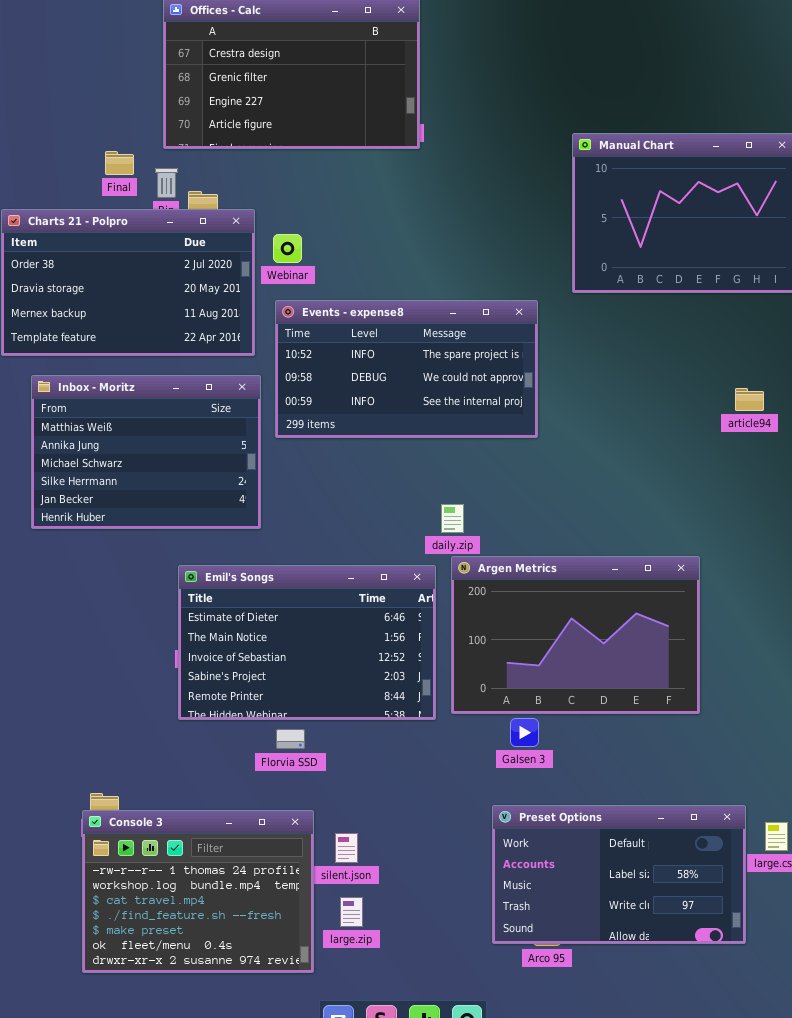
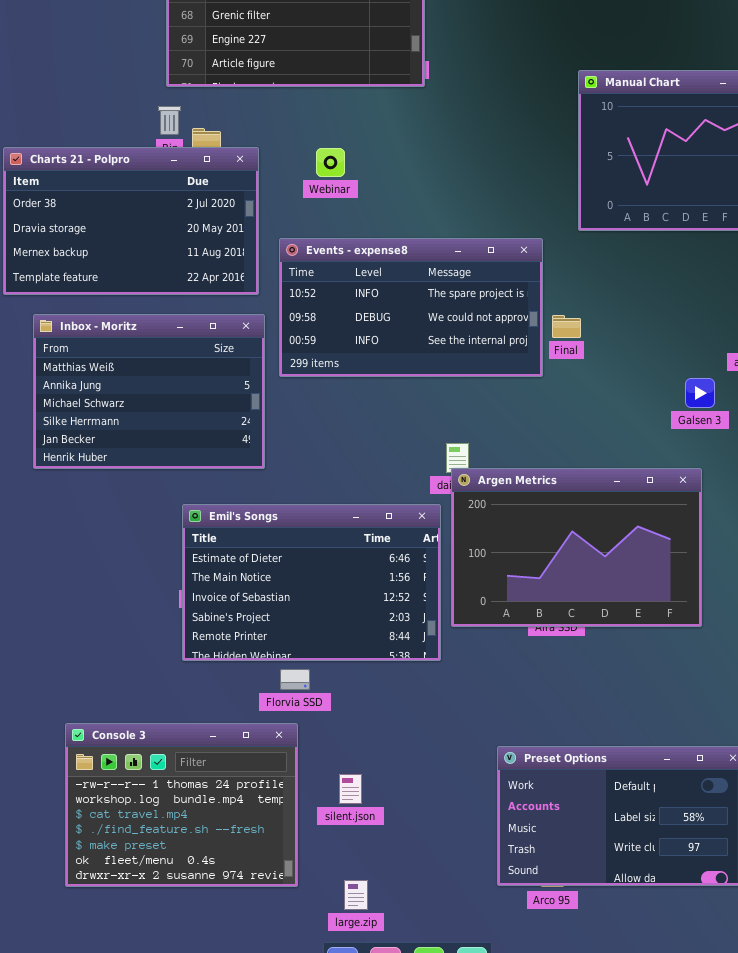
Final: [105,151,134,175] -> [552,315,581,338], moved
Webinar: [273,234,302,263] -> [316,148,345,177], moved
Argen Metrics: [451,556,700,714] -> [451,468,702,627], moved
Galsen 3: [510,718,539,747] -> [685,378,715,408], moved
Console 3: [82,810,314,973] -> [65,723,298,887], moved
large.zip: [340,897,363,927] -> [344,880,368,910], moved

